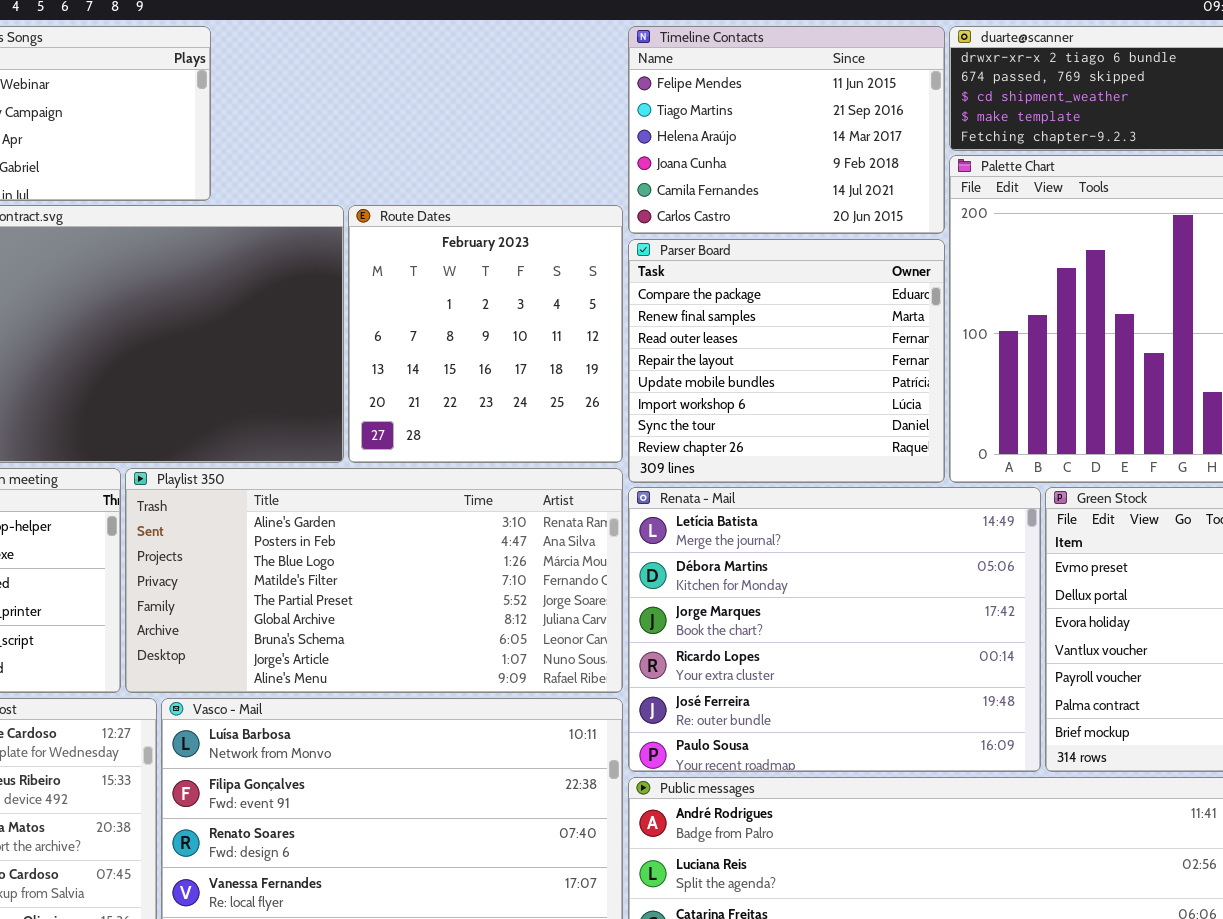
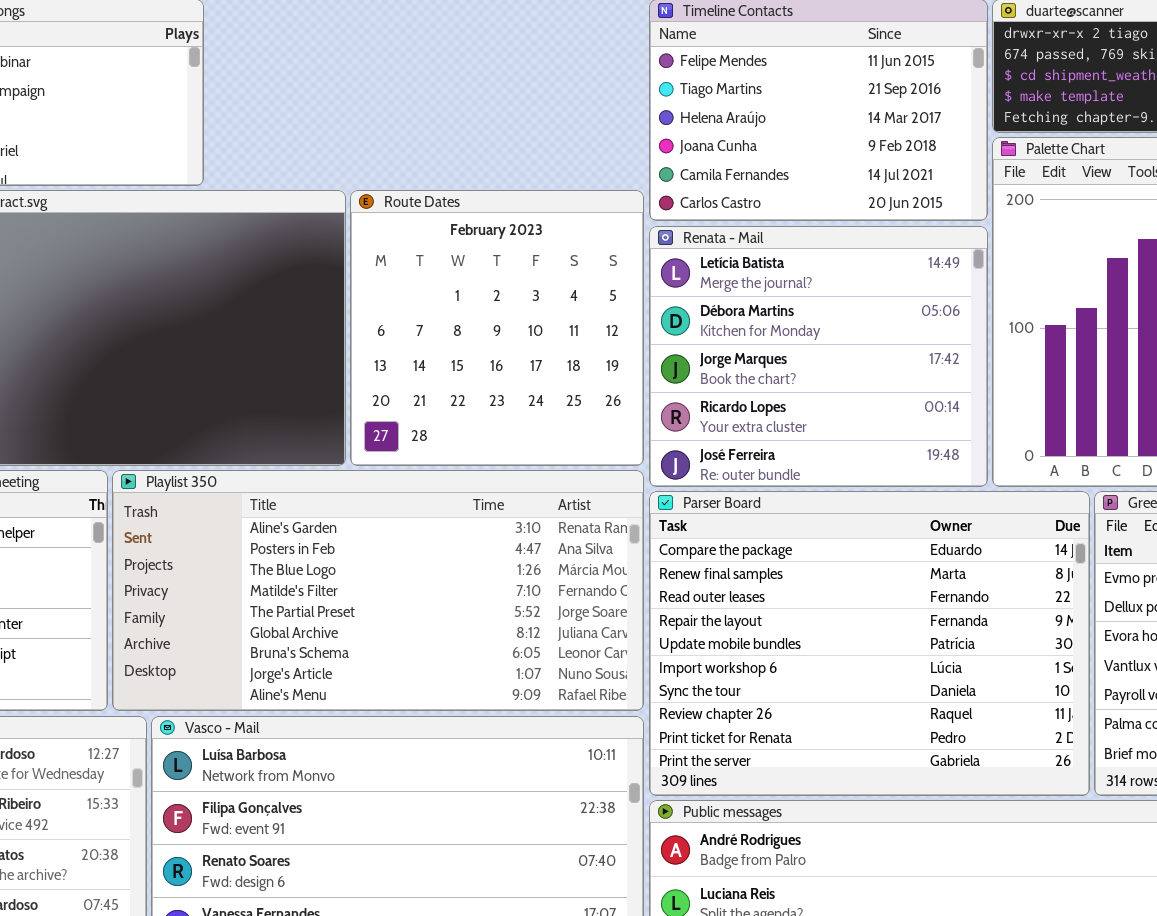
Parser Board: [628,239,945,483] -> [649,491,1090,796], moved, resized
Renata - Mail: [628,487,1041,772] -> [649,226,988,487], moved, resized

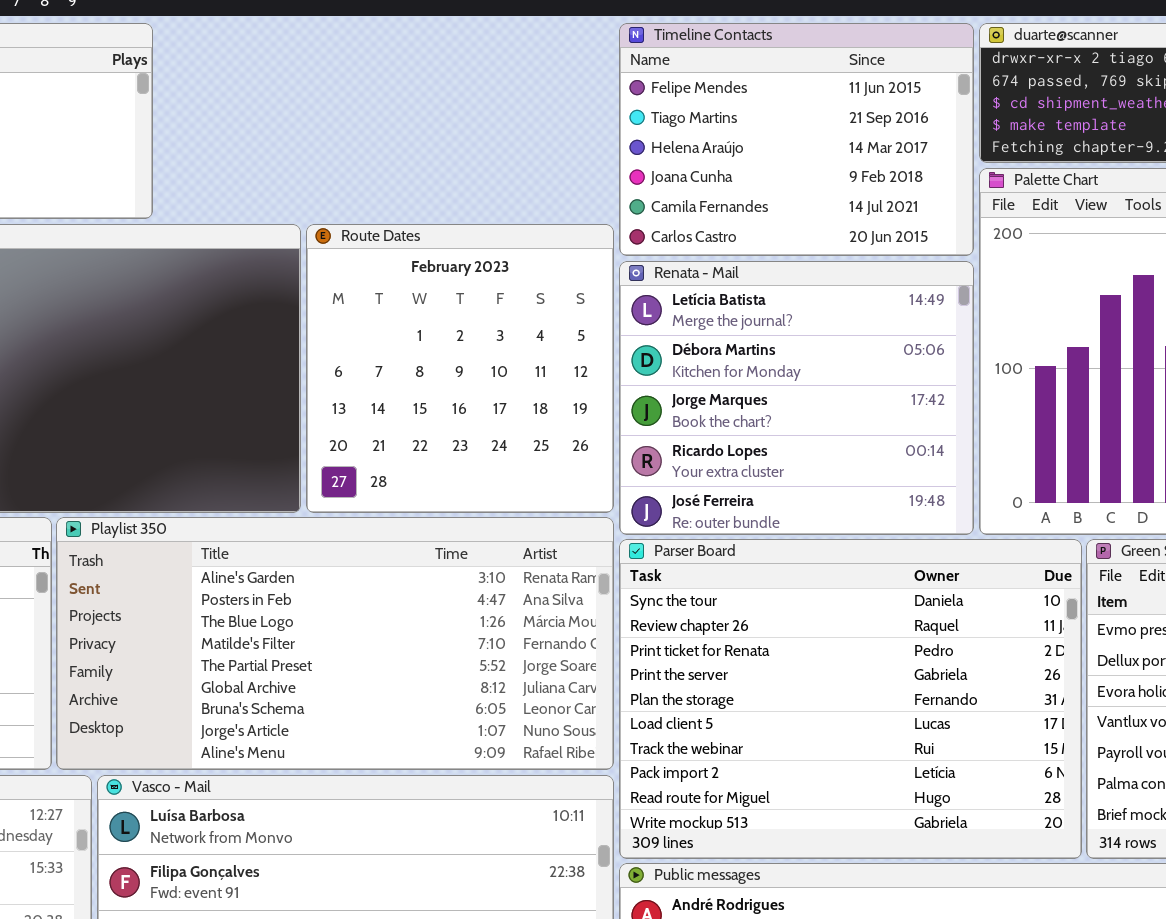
Parser Board: [649,491,1090,796] -> [619,539,1082,859], scrolled down 6 rows

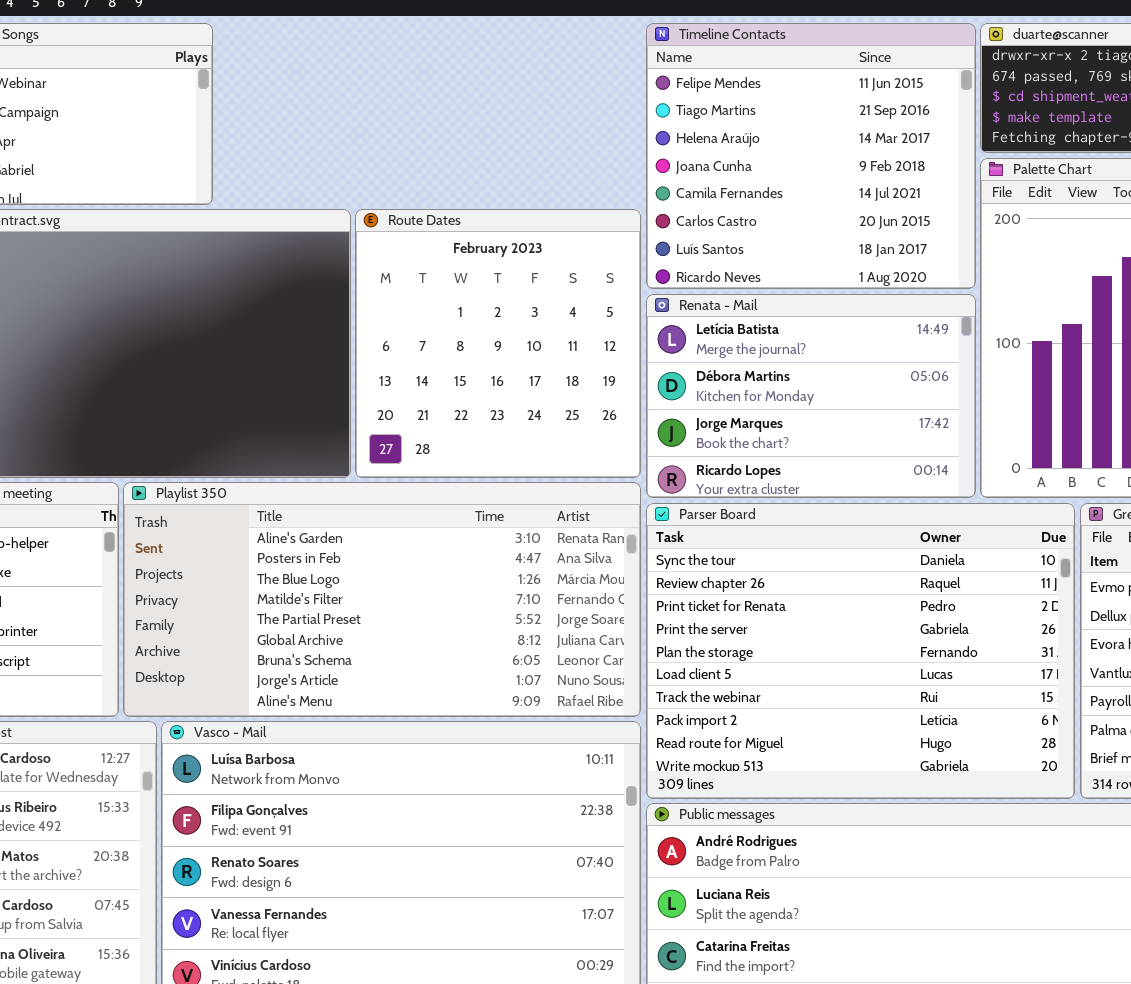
Timeline Contacts: [619,23,974,256] -> [646,23,976,289], resized
Renata - Mail: [619,261,974,535] -> [646,294,976,498], resized

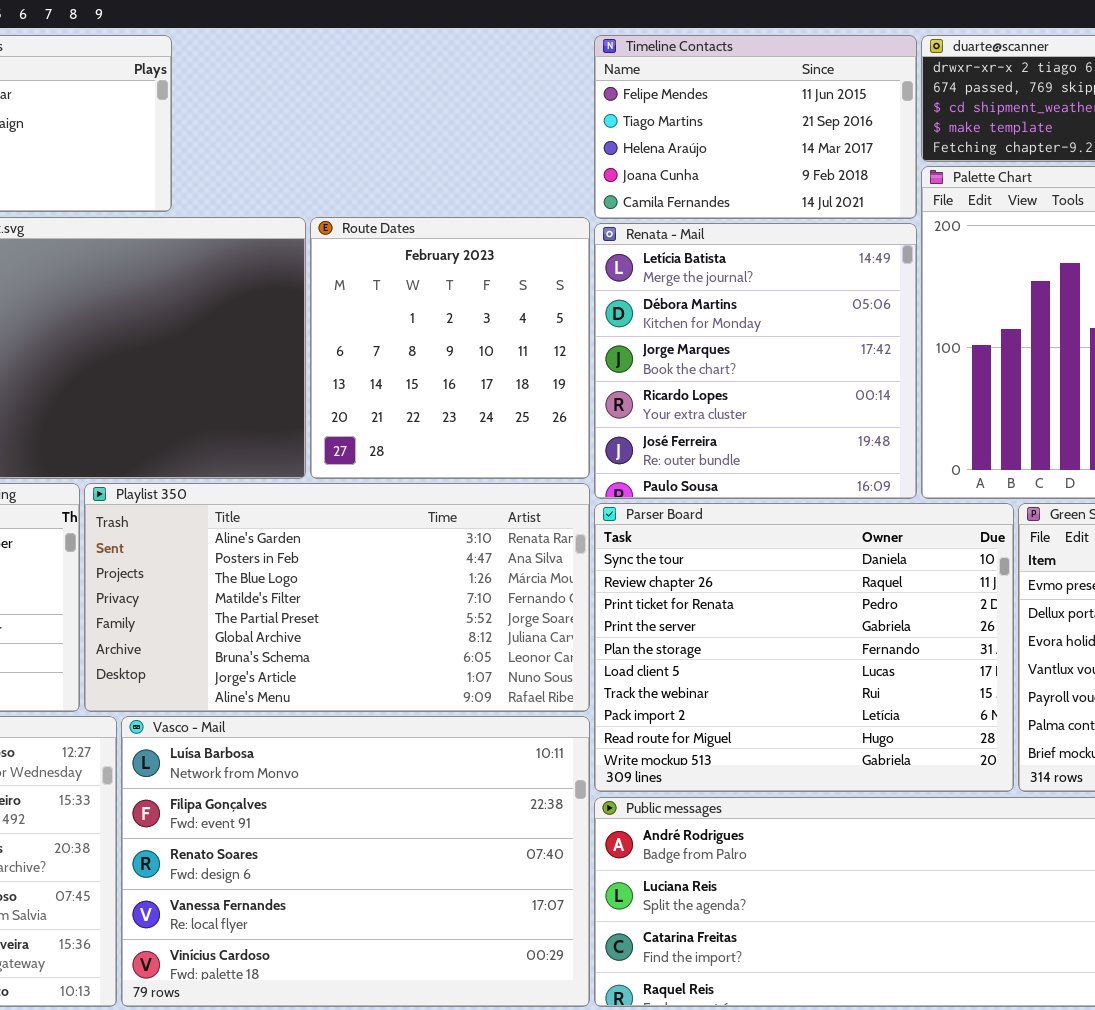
Timeline Contacts: [646,23,976,289] -> [594,35,917,219], resized
Renata - Mail: [646,294,976,498] -> [594,223,917,499], resized

